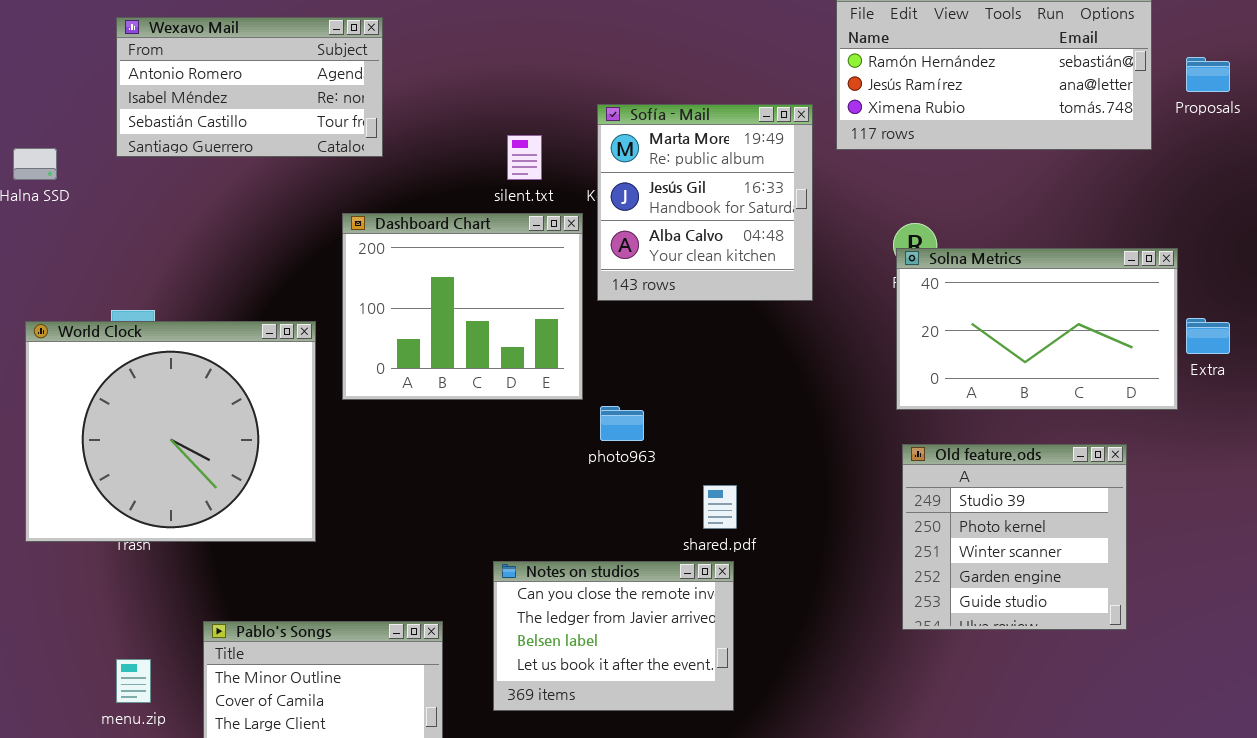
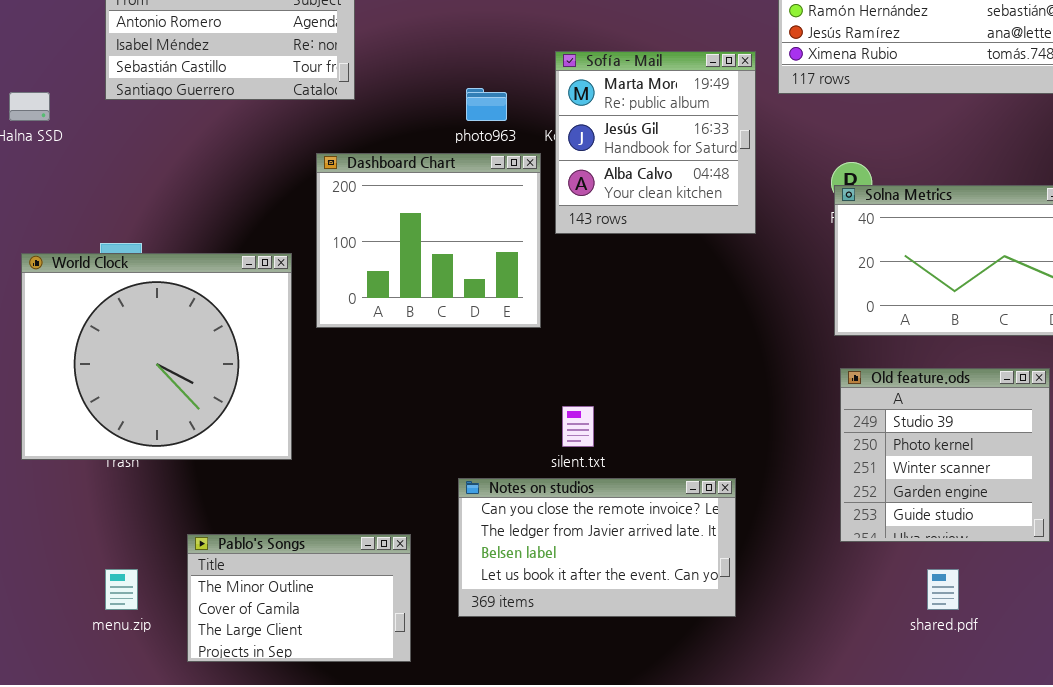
silent.txt: [507,135,542,180] -> [562,406,594,447], moved
photo963: [600,406,644,441] -> [466,88,507,121], moved
shared.pdf: [703,485,737,529] -> [927,569,959,610], moved
Notes on studios: [493,561,734,711] -> [458,478,736,617], resized

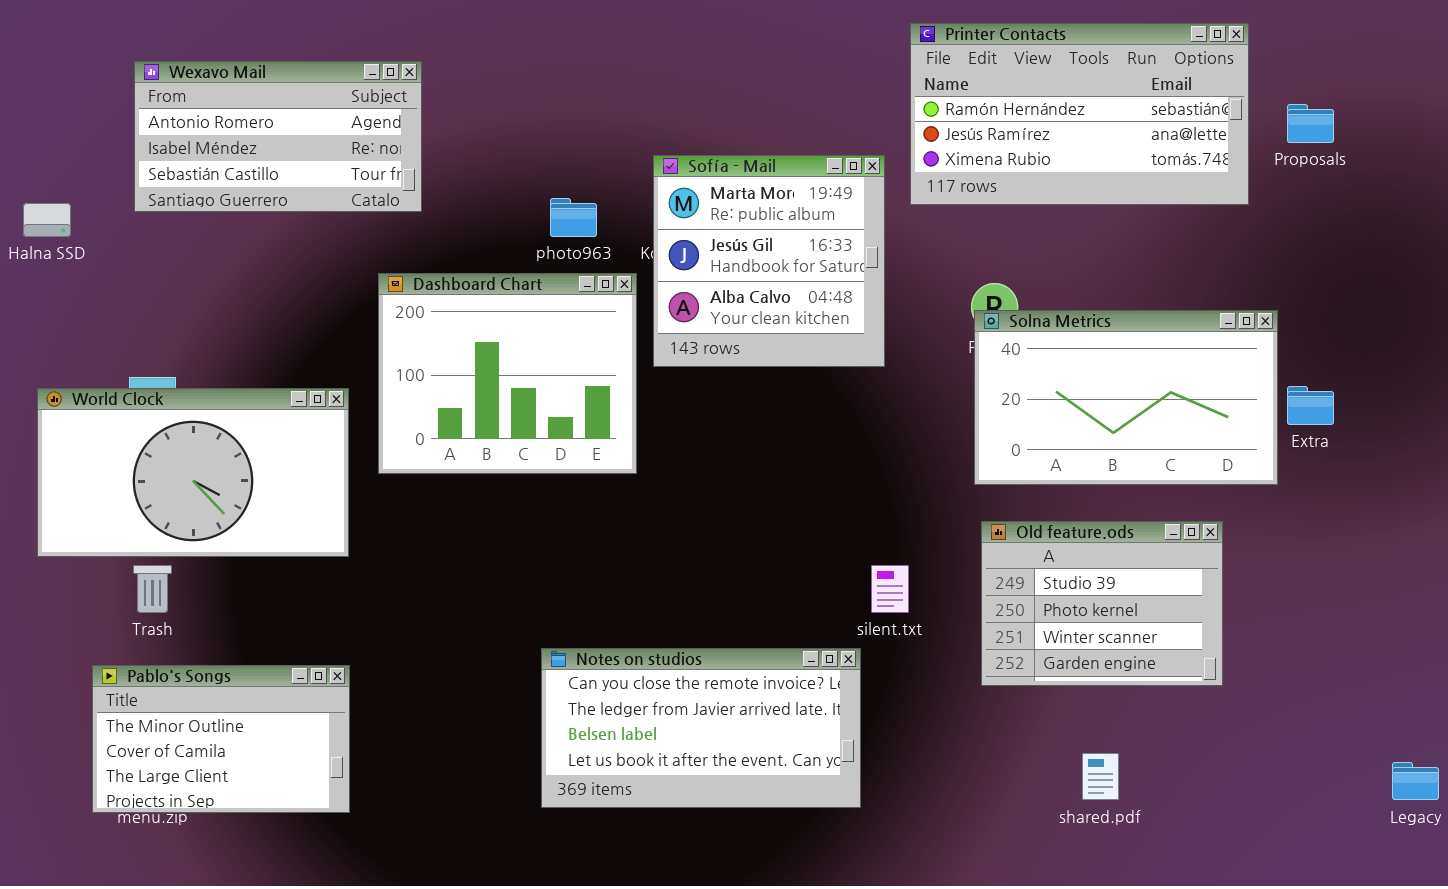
World Clock: [21,253,292,460] -> [37,388,349,557], resized
Old feature.ods: [840,368,1050,542] -> [981,521,1223,686], resized
silent.txt: [562,406,594,447] -> [871,565,909,613], moved
Pablo's Songs: [187,534,411,662] -> [92,665,350,813], moved

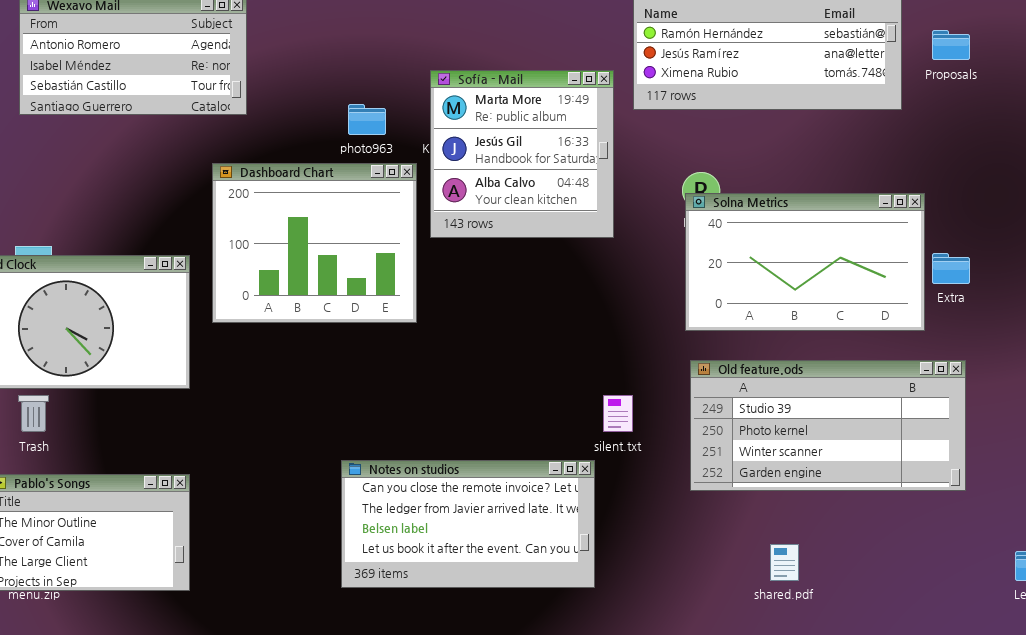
Old feature.ods: [981,521,1223,686] -> [690,360,966,491], resized

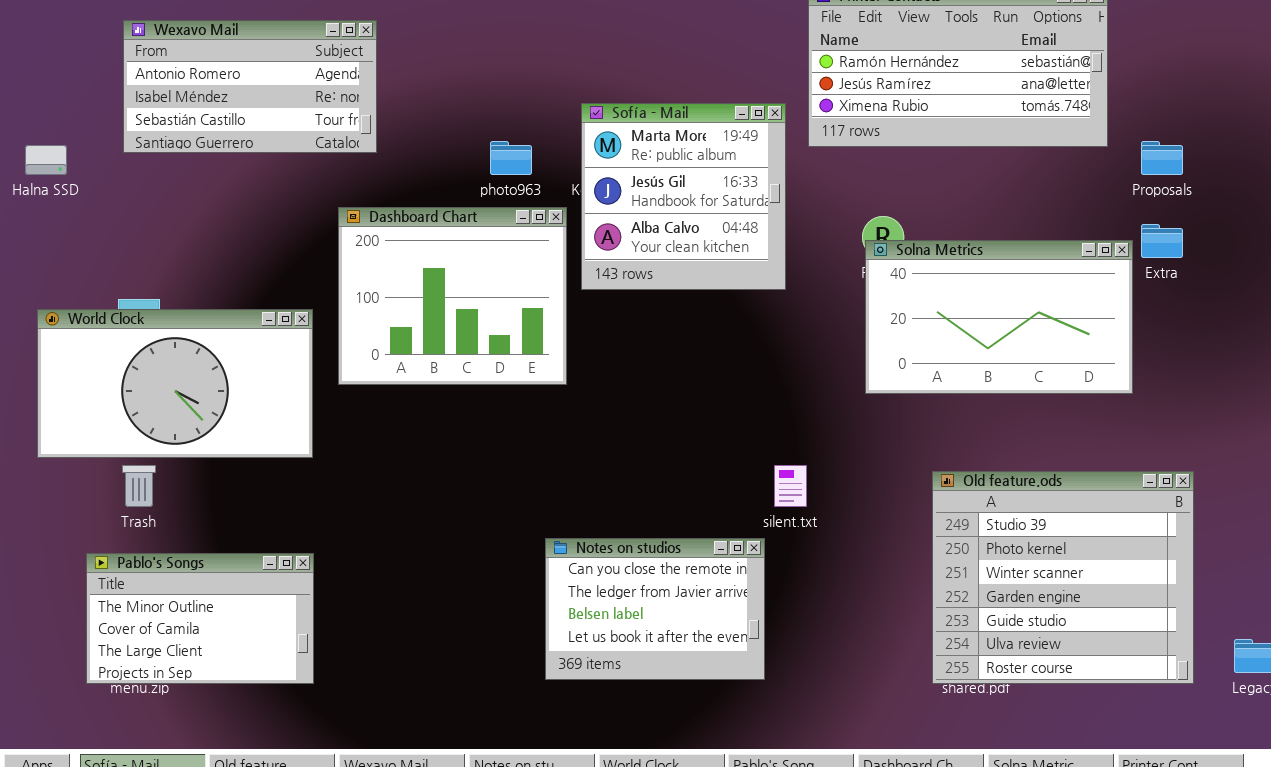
Proposals: [932,30,970,60] -> [1141,141,1183,175], moved
Extra: [932,253,970,284] -> [1141,224,1183,258], moved
Old feature.ods: [690,360,966,491] -> [932,471,1194,684], moved, resized
Notes on studios: [341,460,595,588] -> [545,538,765,680], resized

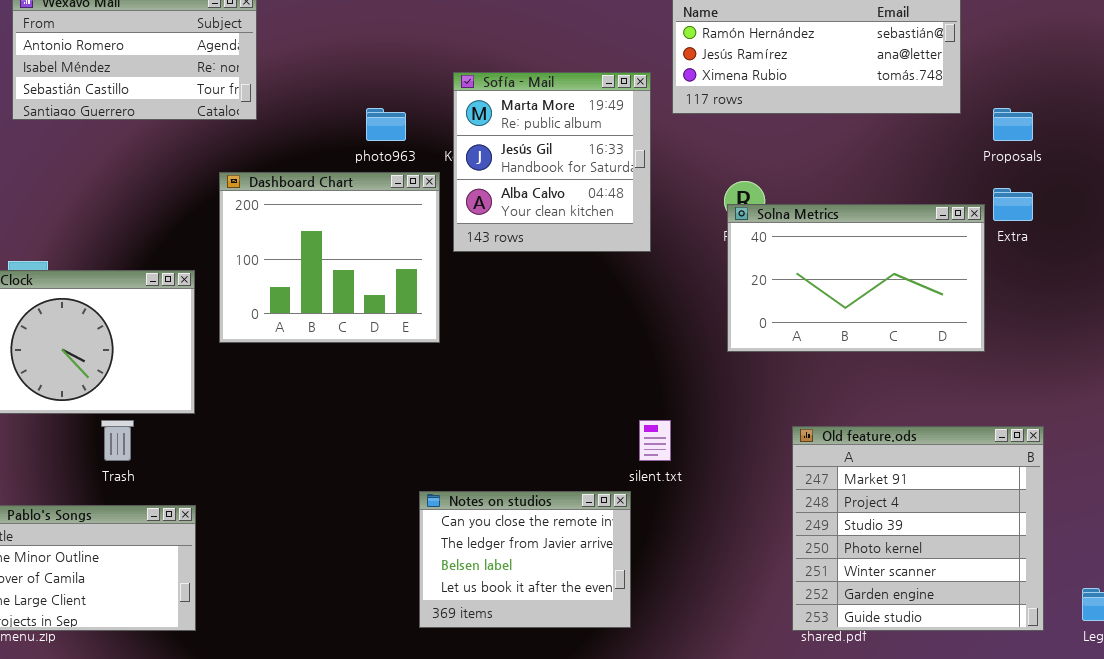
Trash: [122,465,156,507] -> [101,420,134,461], moved
Old feature.ods: [932,471,1194,684] -> [792,426,1044,631], scrolled up 2 rows

